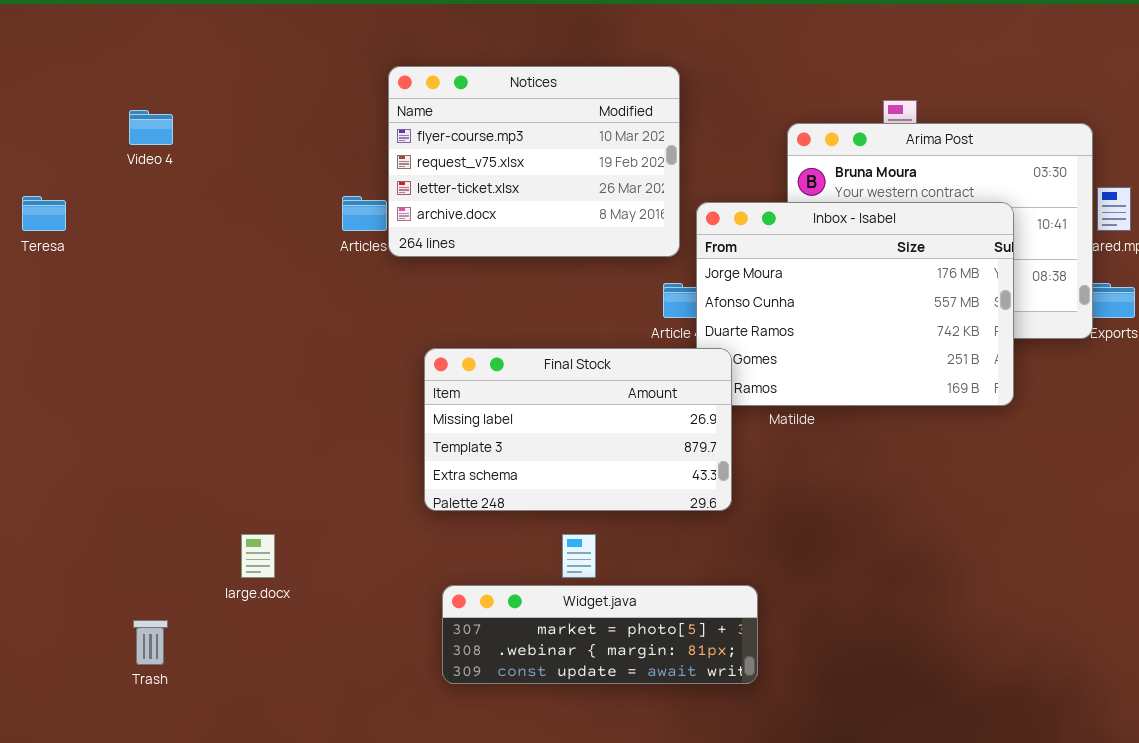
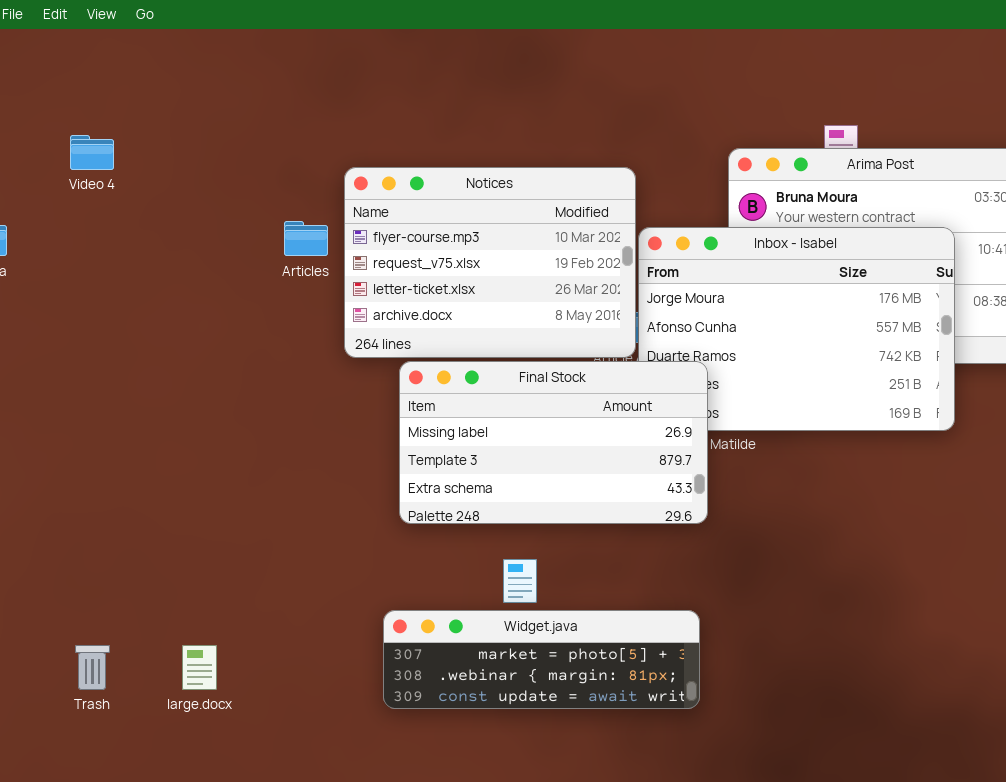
Notices: [388,66,680,257] -> [344,167,636,358], moved
Final Stock: [424,348,732,511] -> [399,361,708,524], moved
large.docx: [241,534,275,578] -> [182,645,217,690], moved

